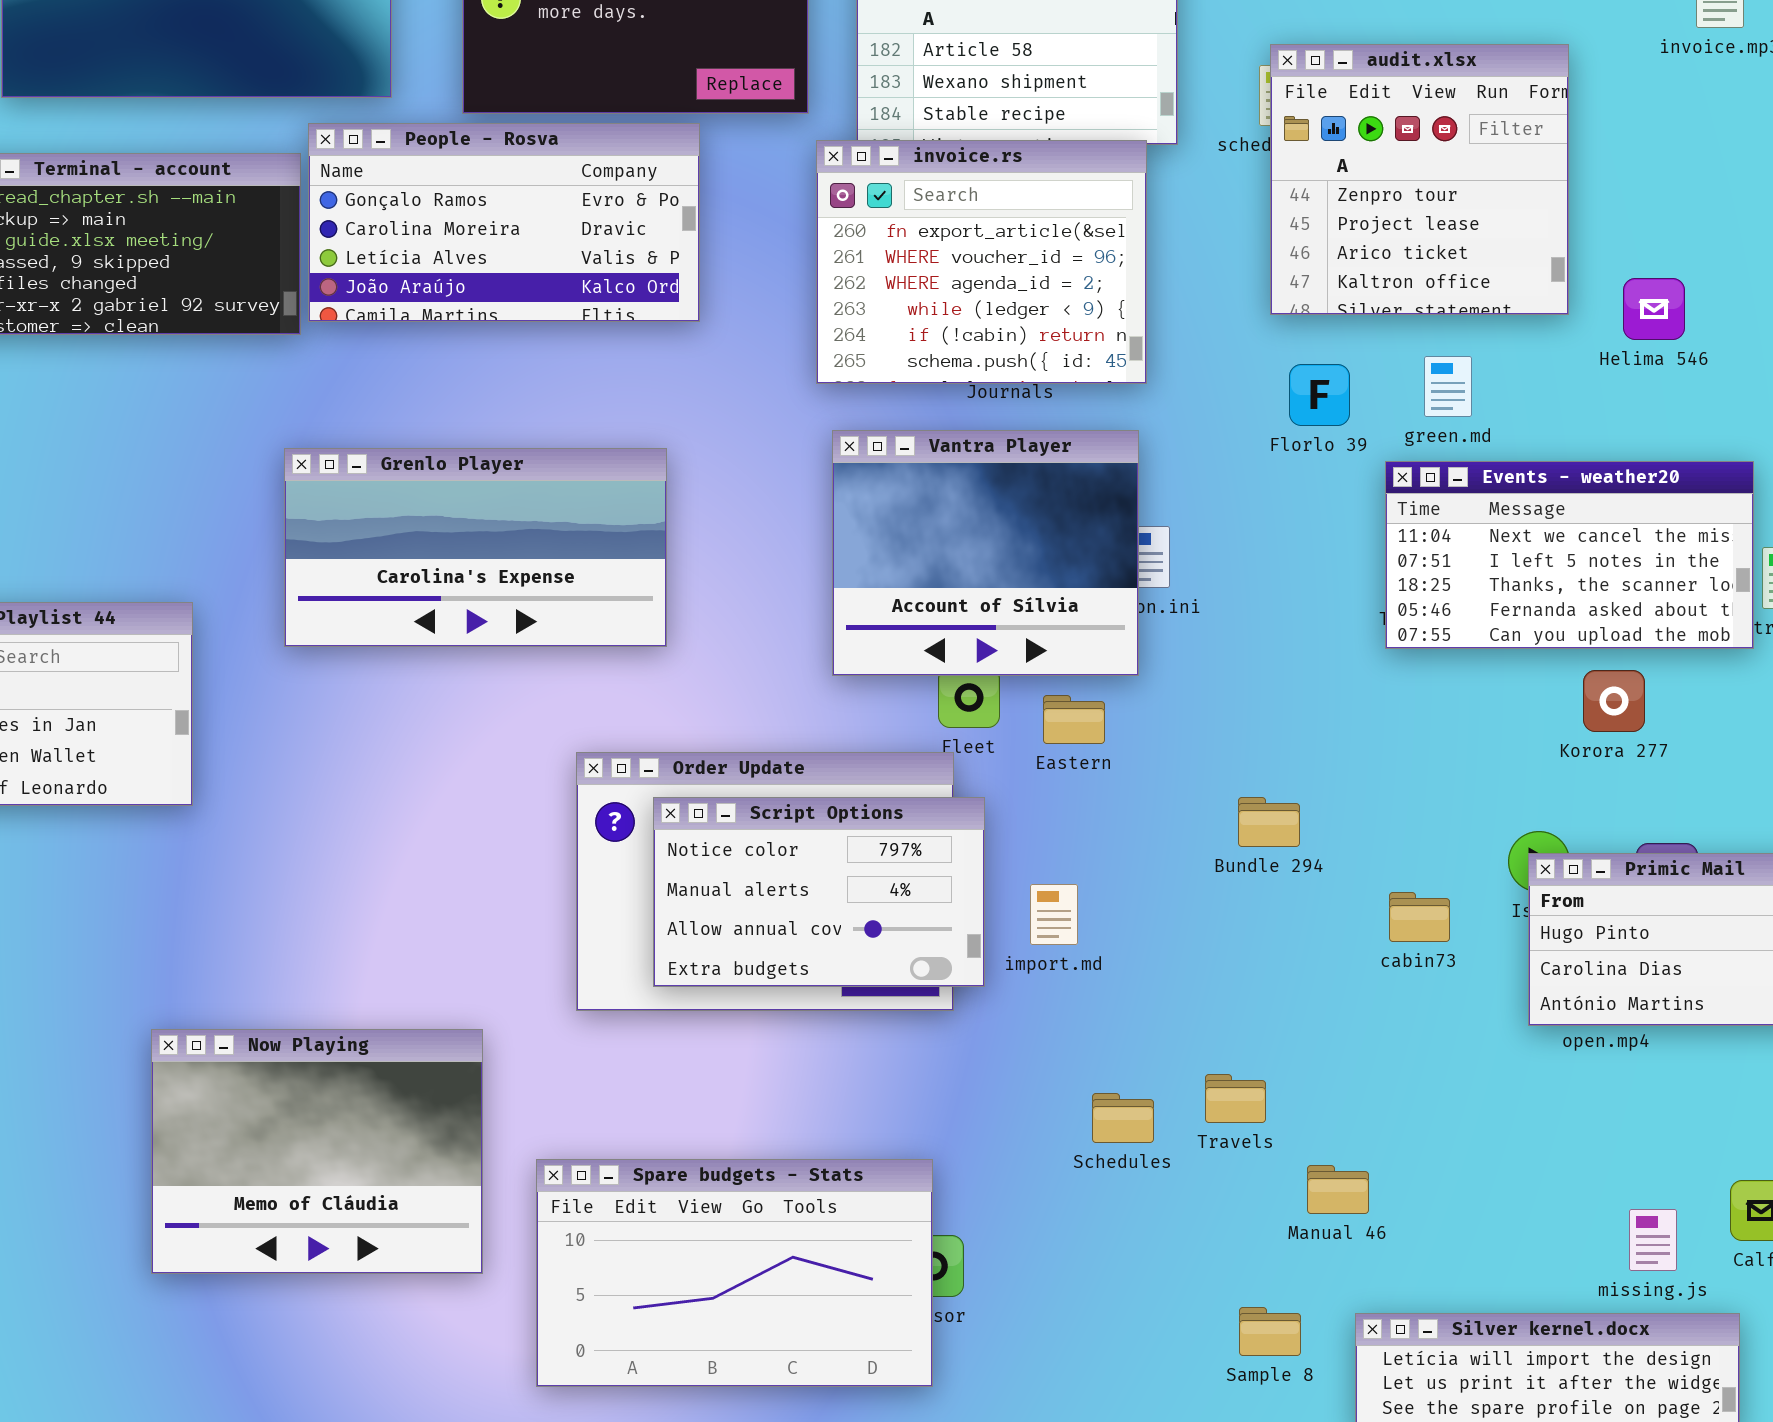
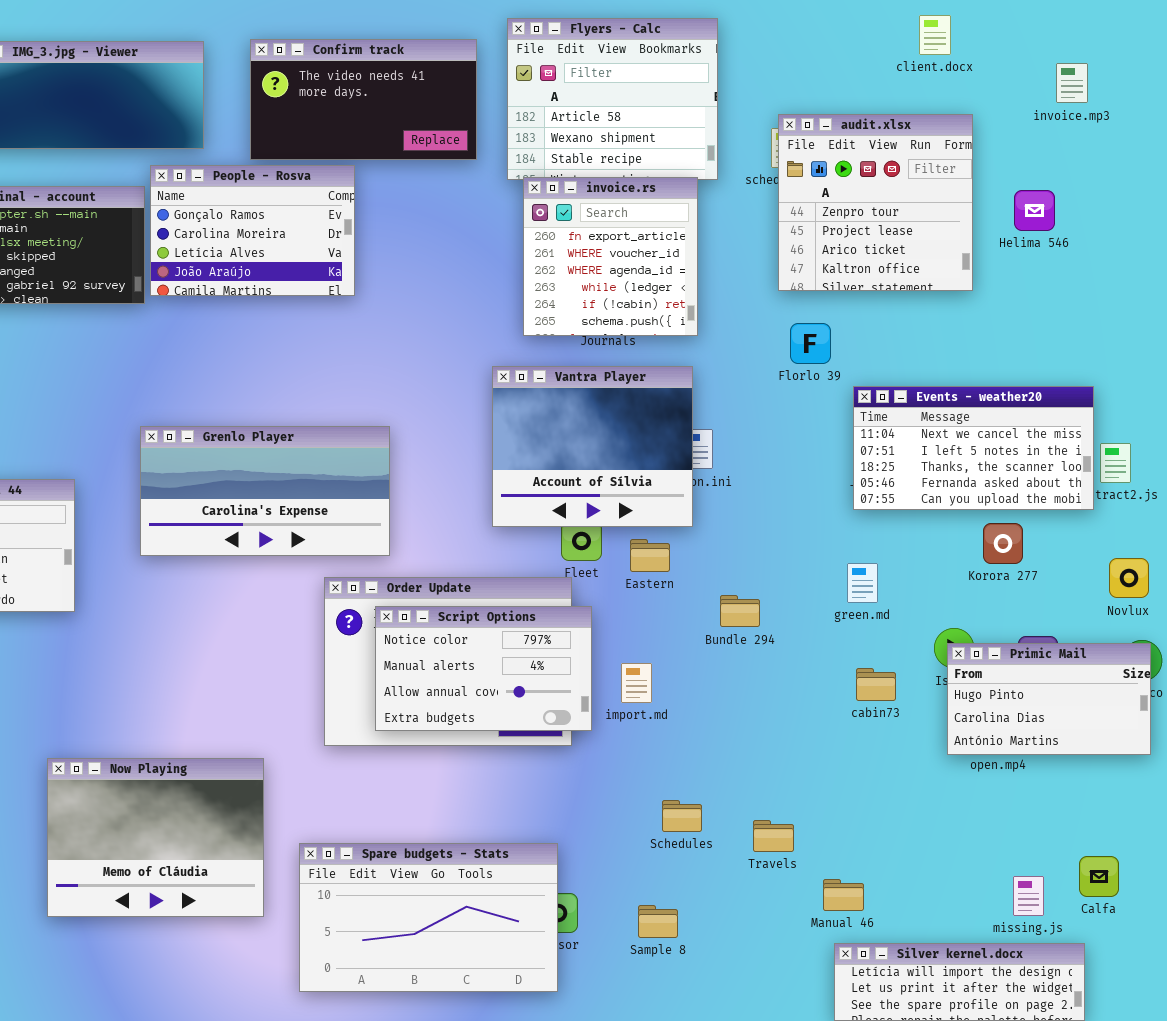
People - Rosva: [308,123,700,322] -> [150,165,355,296], resized
invoice.rs: [816,140,1147,384] -> [523,177,698,336], resized
Helima 546: [1623,278,1685,340] -> [1014,190,1055,231], moved
green.md: [1424,356,1472,417] -> [847,563,878,603], moved
Grenlo Player: [284,448,667,647] -> [140,426,390,556], moved
Bundle 294: [1238,797,1300,847] -> [720,595,760,627], moved
Travels: [1205,1074,1266,1123] -> [753,820,794,852], moved
Manual 46: [1307,1165,1369,1214] -> [823,879,864,911], moved
Sample 8: [1239,1307,1301,1356] -> [638,905,678,938], moved

